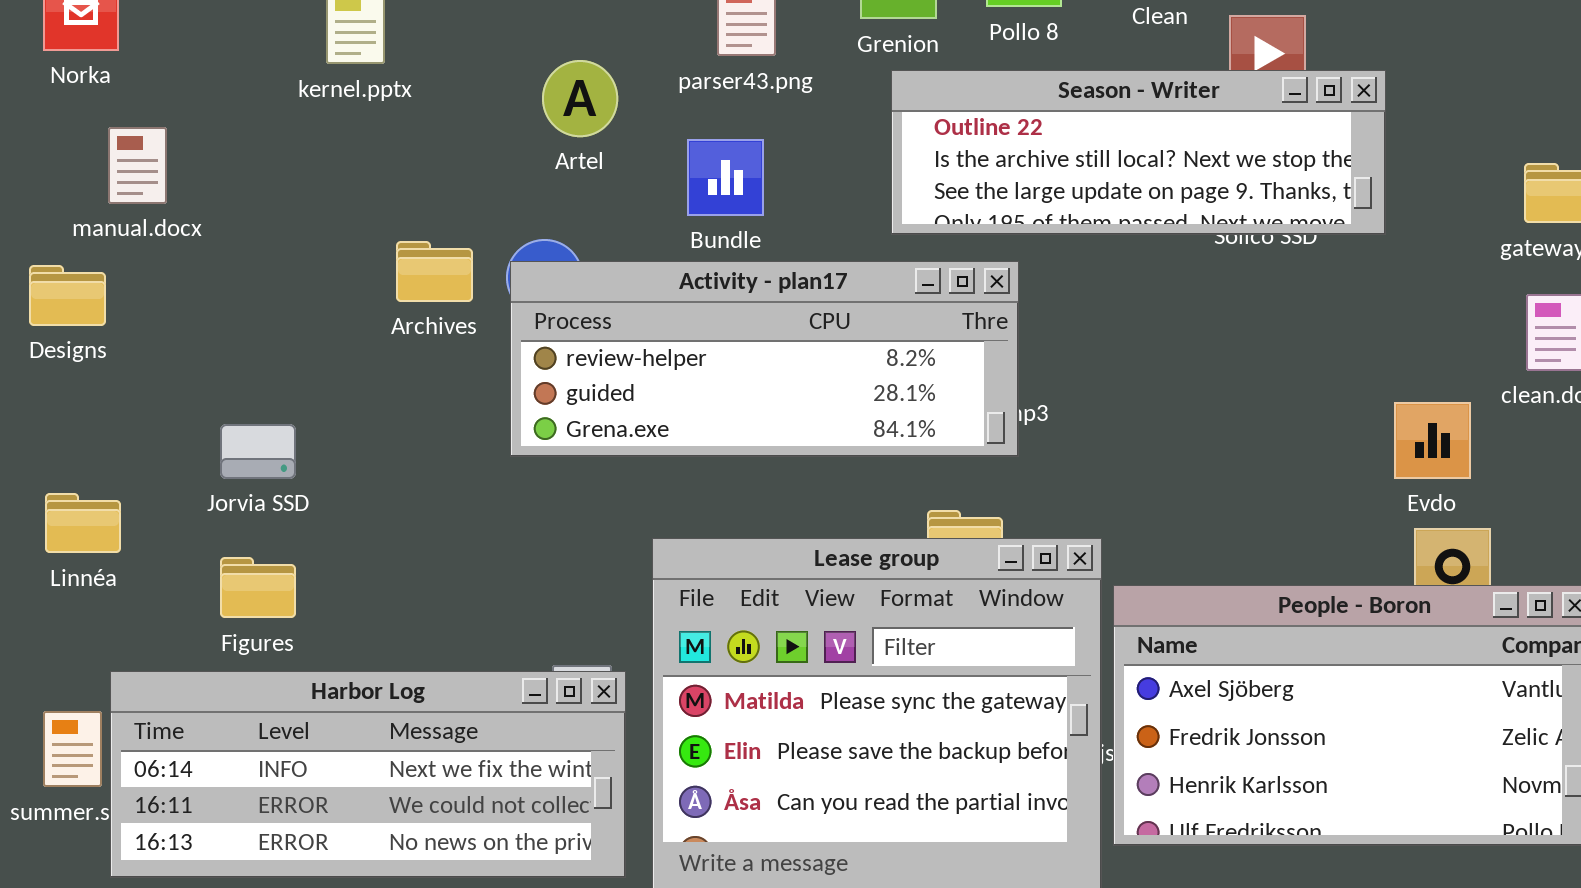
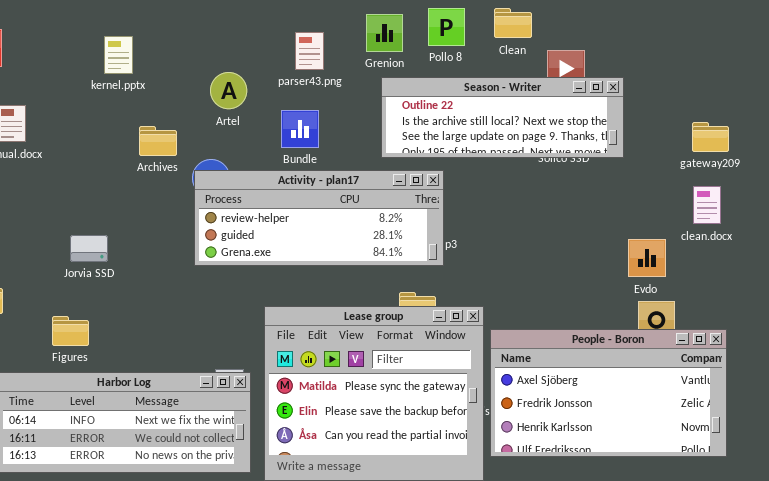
Archives: [396,241,473,302] -> [139,126,177,156], moved
Jorvia SSD: [220,424,296,479] -> [70,235,108,262], moved

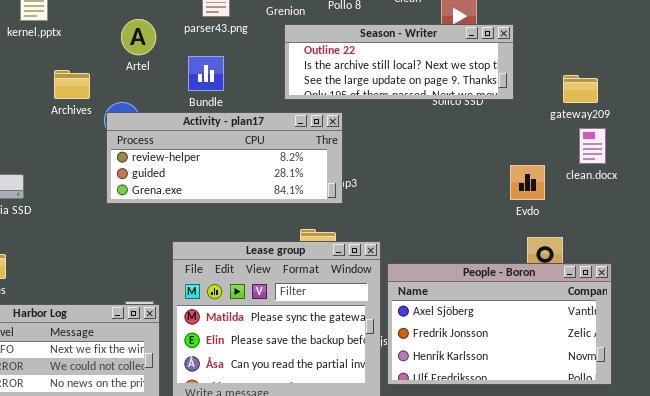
gateway209: [692,122,729,152] -> [563,75,598,103], moved
Evdo: [628,239,666,277] -> [510,165,545,200], moved

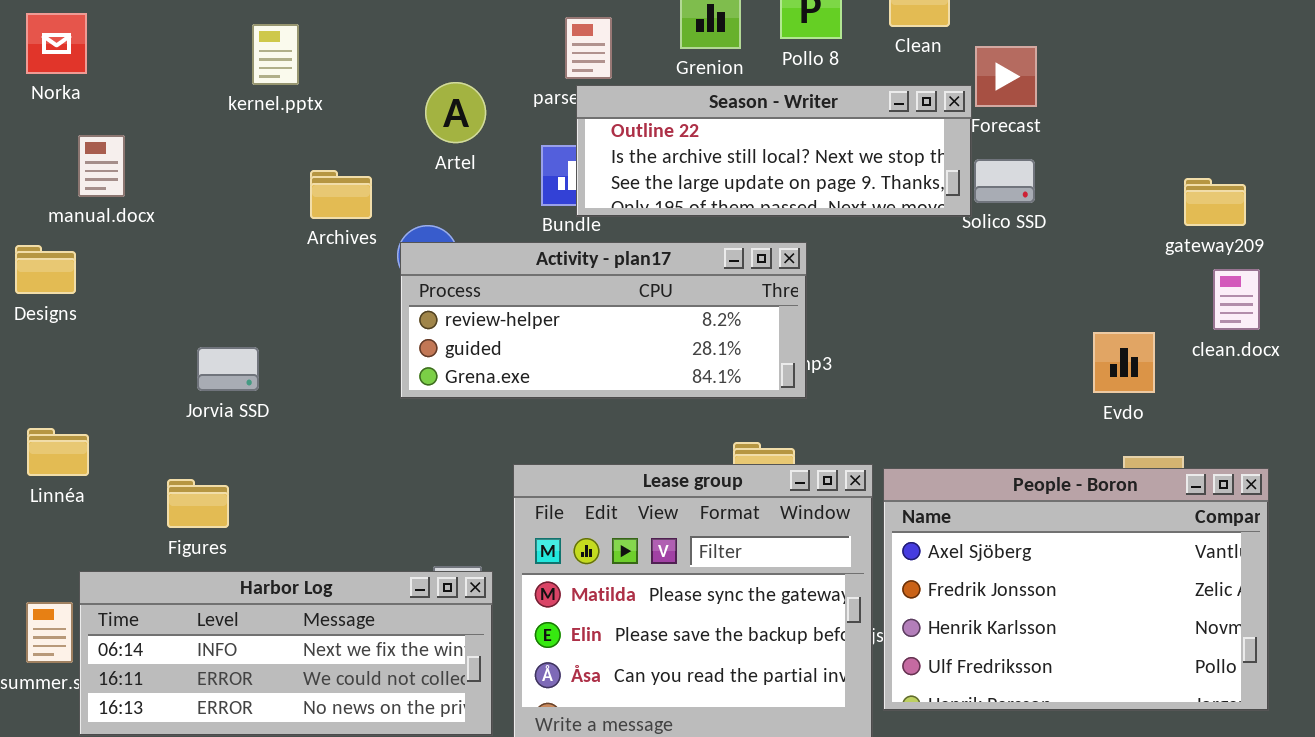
Season - Writer: [284,24,514,100] -> [576,85,972,217], moved
People - Boron: [387,263,612,385] -> [883,468,1269,711], resized

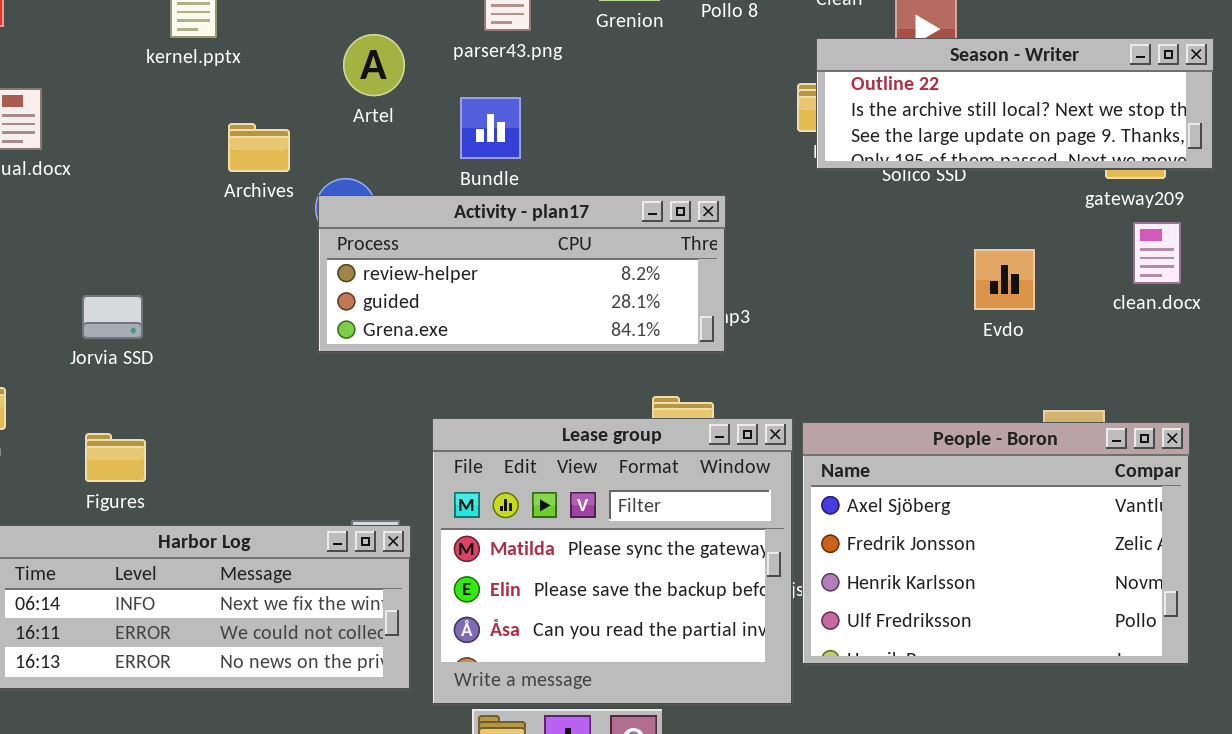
Season - Writer: [576,85,972,217] -> [816,38,1214,170], moved
Evdo: [1093,332,1155,393] -> [974,249,1035,310], moved
Jorvia SSD: [197,347,259,391] -> [82,295,143,339], moved

